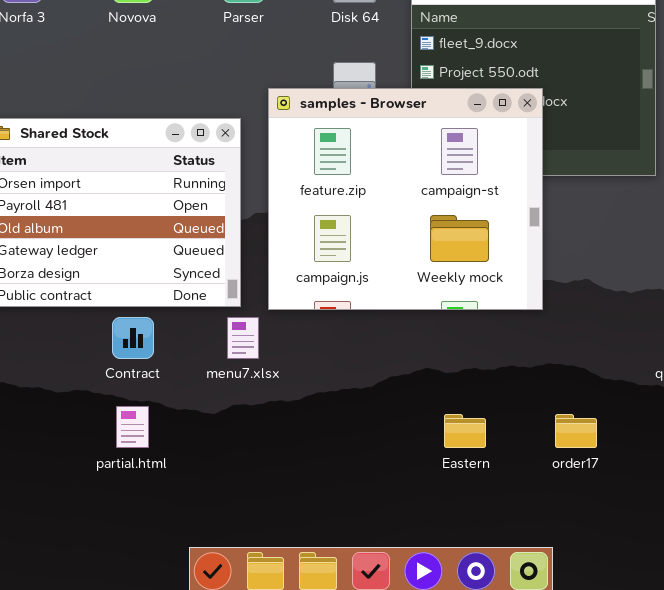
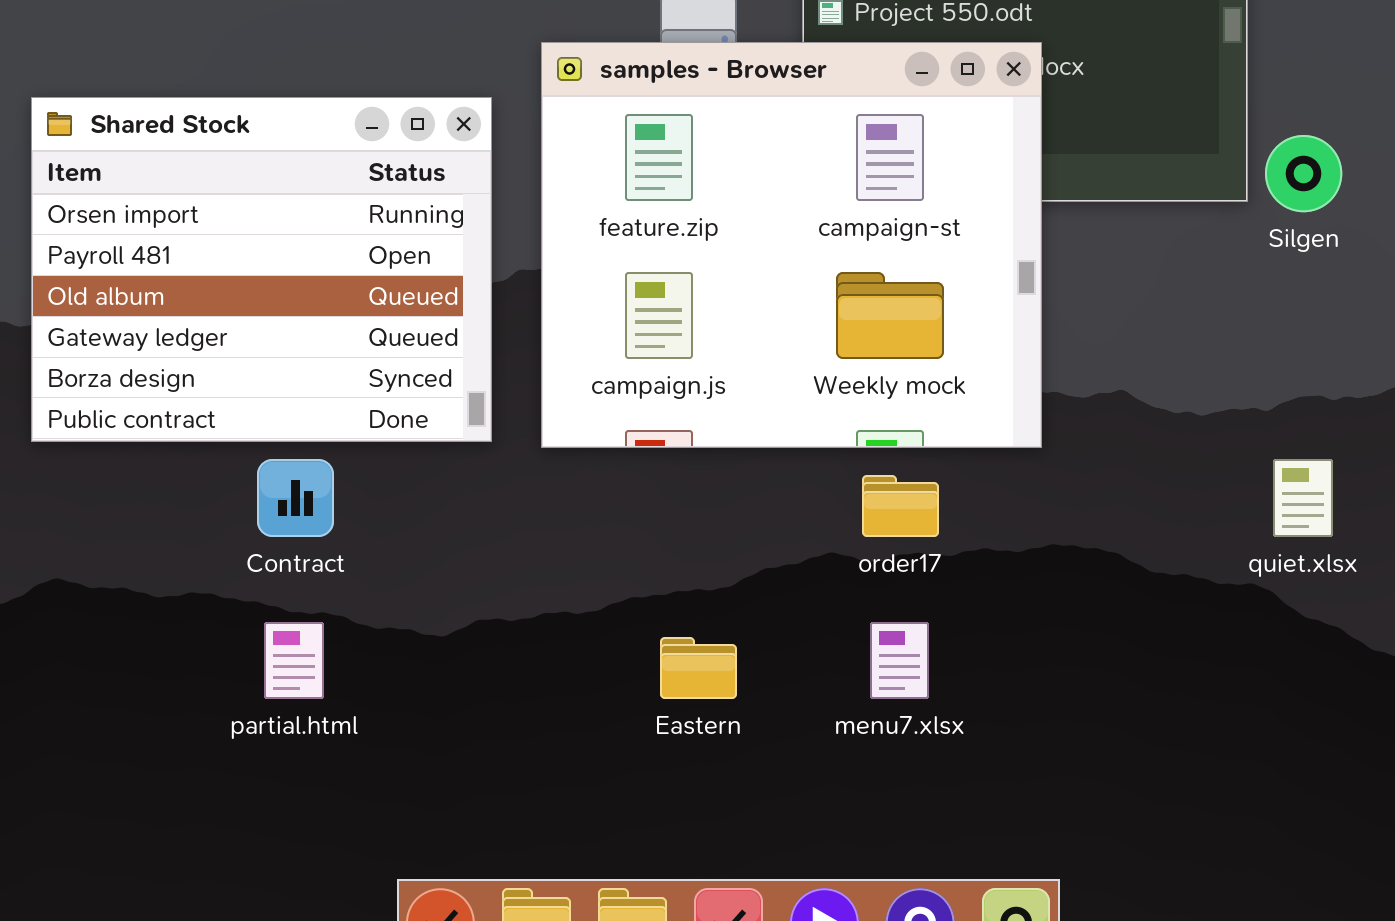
menu7.xlsx: [227,317,259,359] -> [870,622,929,699], moved
Eastern: [444,414,486,448] -> [660,637,737,699], moved
order17: [555,414,597,448] -> [862,475,939,537], moved

